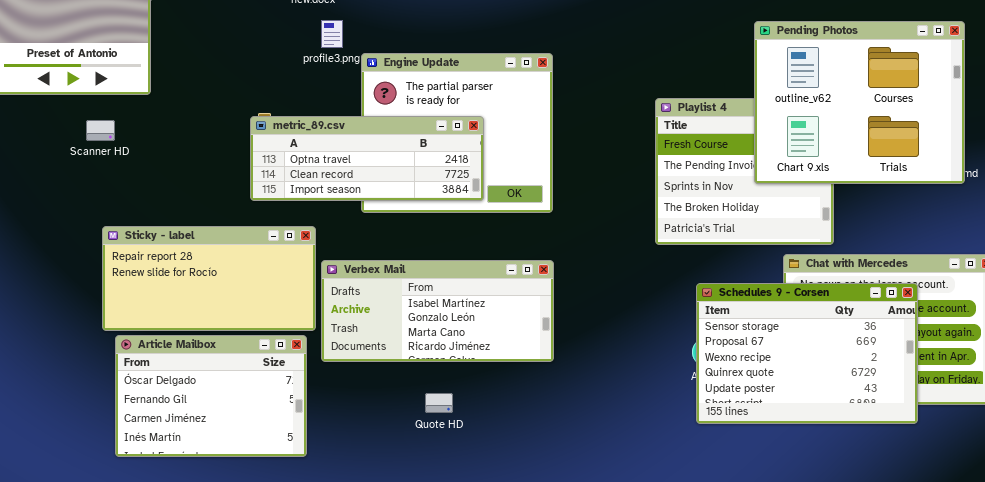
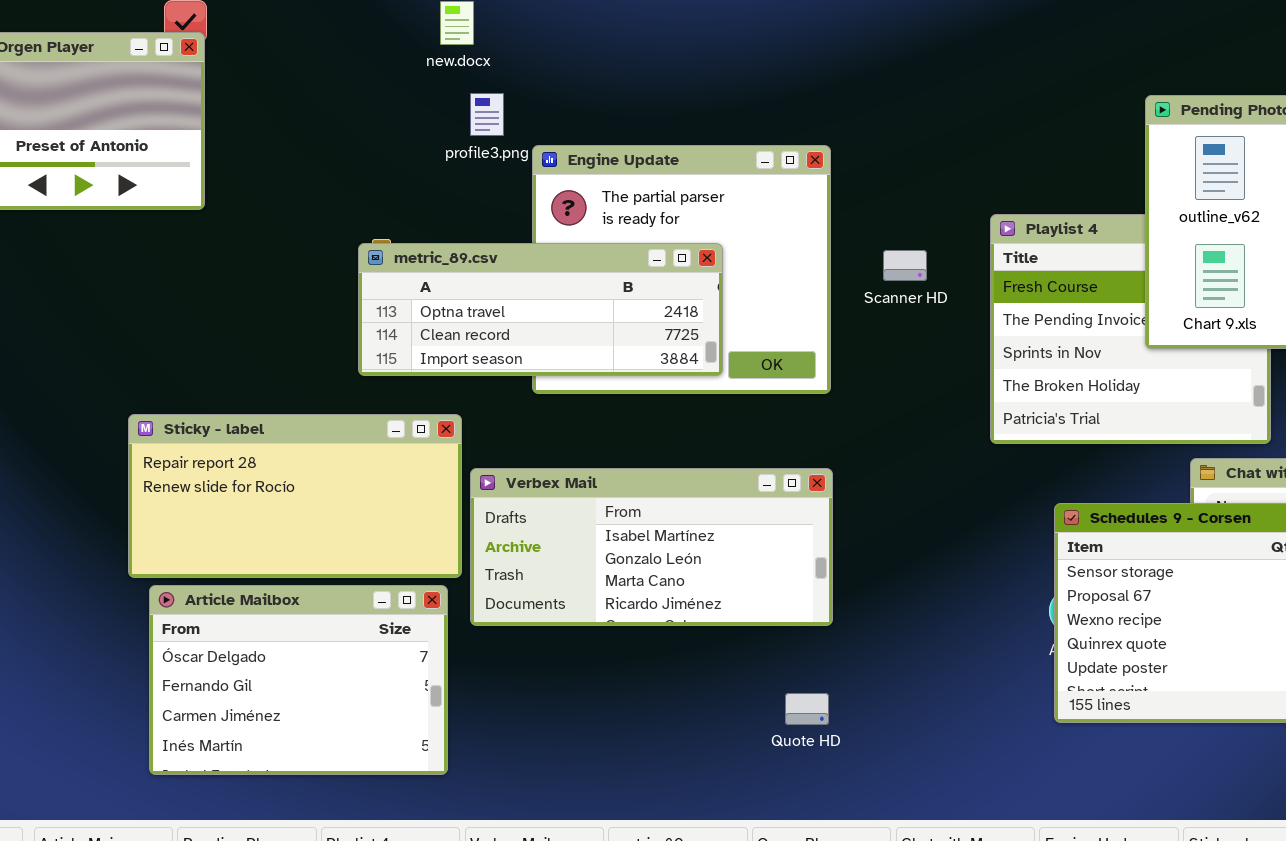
Scanner HD: [86,120,115,141] -> [883,250,927,281], moved
Quote HD: [425,393,453,413] -> [785,693,829,725], moved

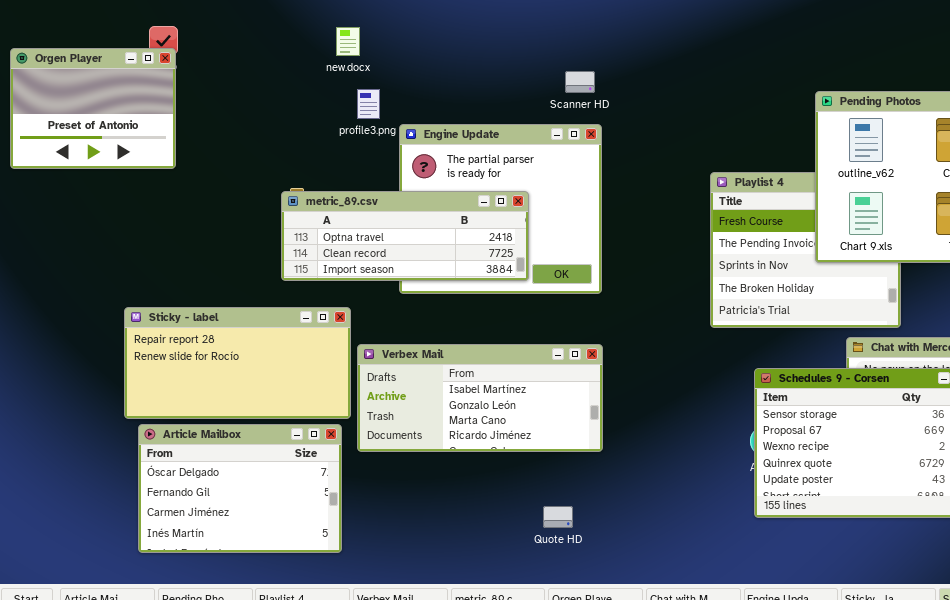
Scanner HD: [883,250,927,281] -> [565,71,595,93], moved
Quote HD: [785,693,829,725] -> [543,506,573,528], moved

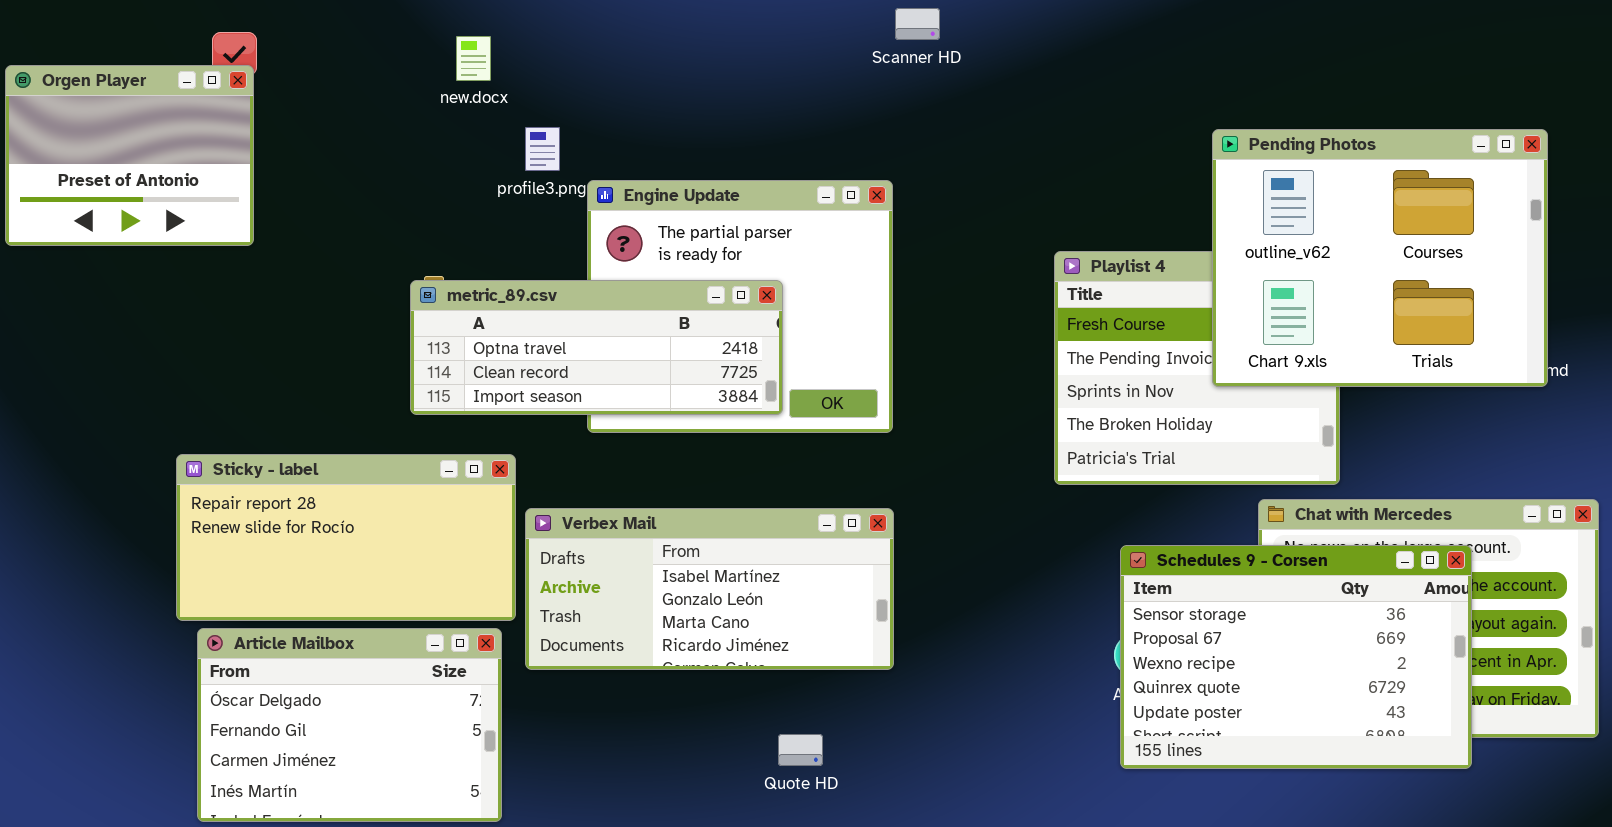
new.docx: [336,27,360,56] -> [456,36,491,81], moved
Scanner HD: [565,71,595,93] -> [895,8,940,40], moved
Quote HD: [543,506,573,528] -> [778,734,823,766], moved

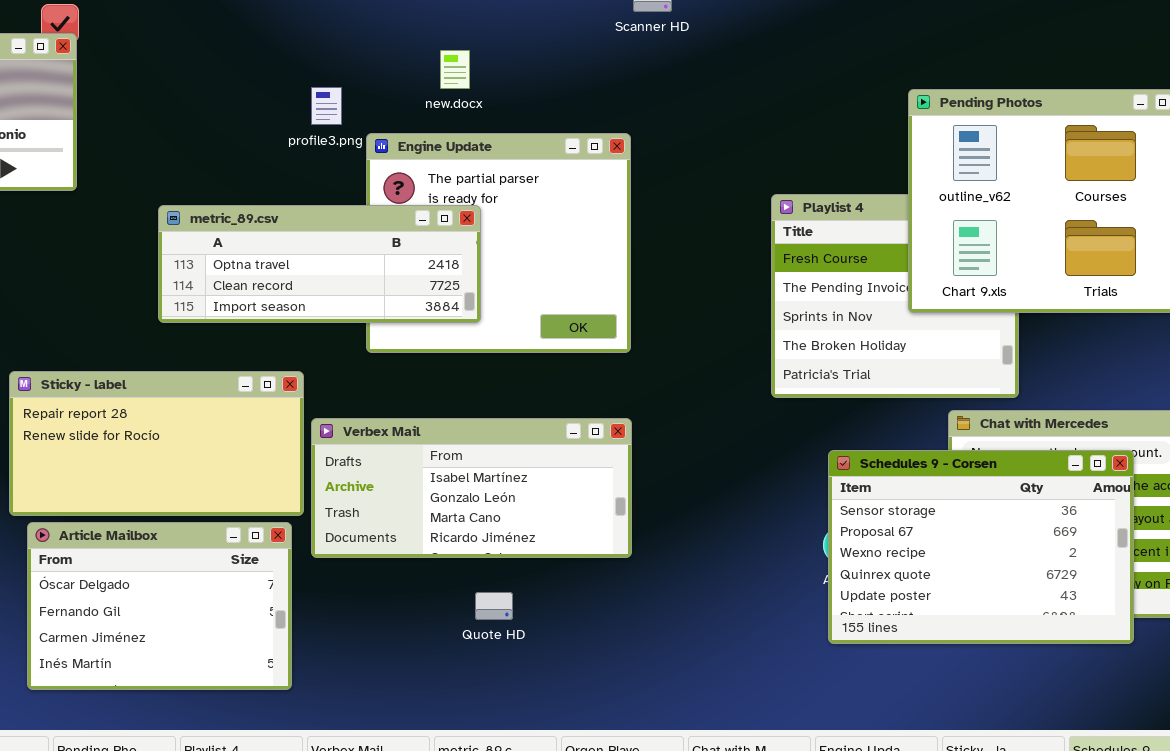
new.docx: [456,36,491,81] -> [440,50,470,89], moved
metric_89.csv: [410,280,783,415] -> [158,205,481,323], moved
Quote HD: [778,734,823,766] -> [475,592,513,620], moved

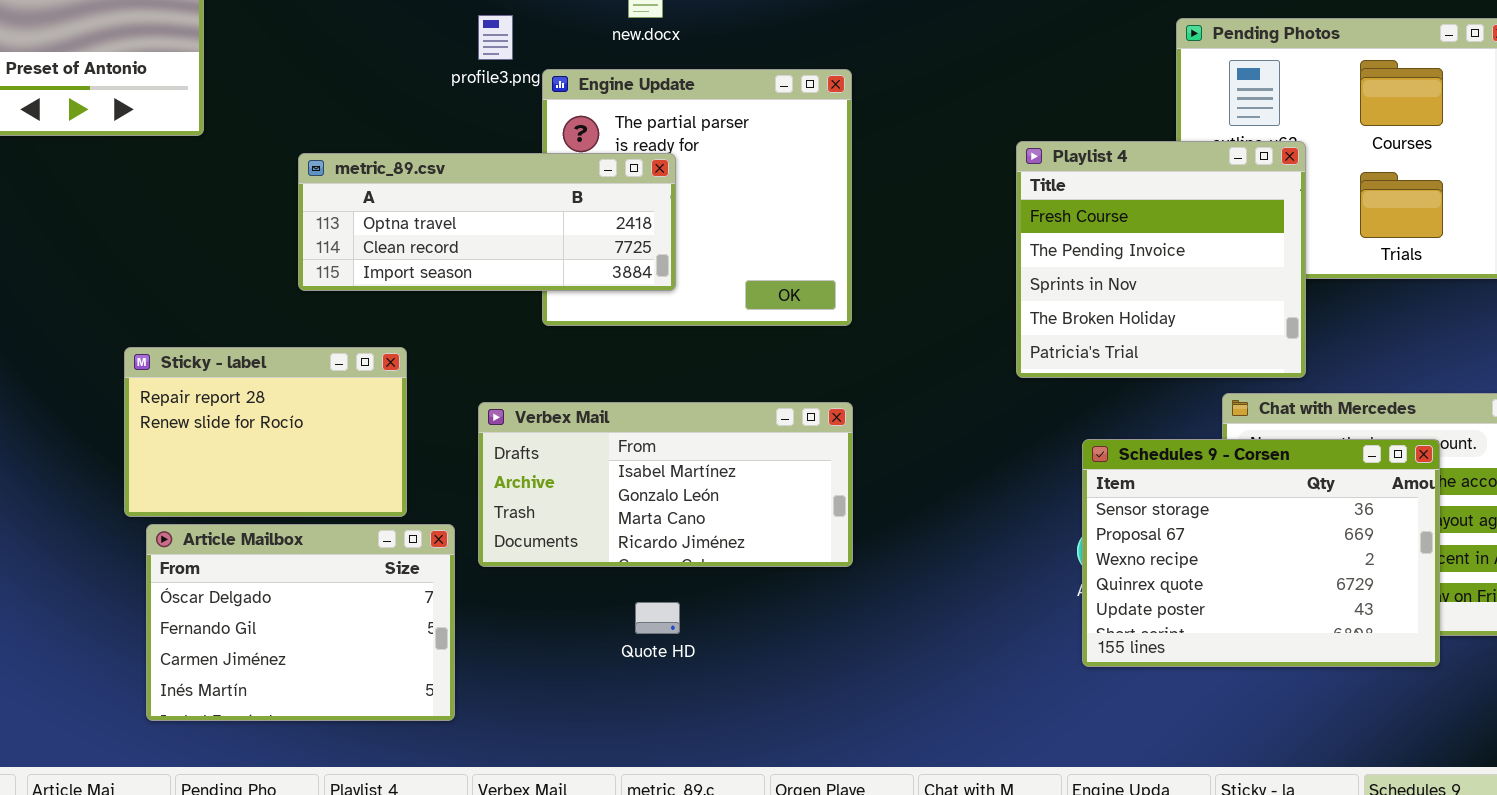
Playlist 4: [771,194,1019,398] -> [1016,141,1306,378], raised
Sticky - label: [9,371,304,516] -> [124,347,407,517], resized
Quote HD: [475,592,513,620] -> [635,602,680,634], moved

